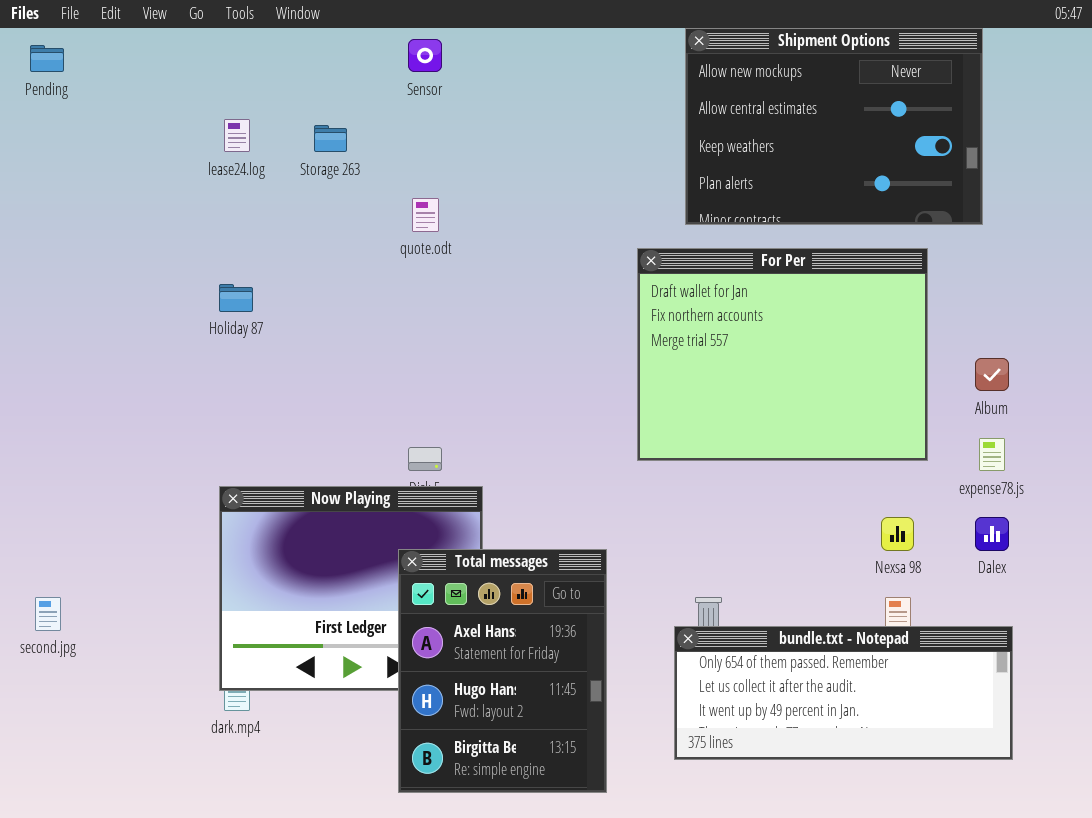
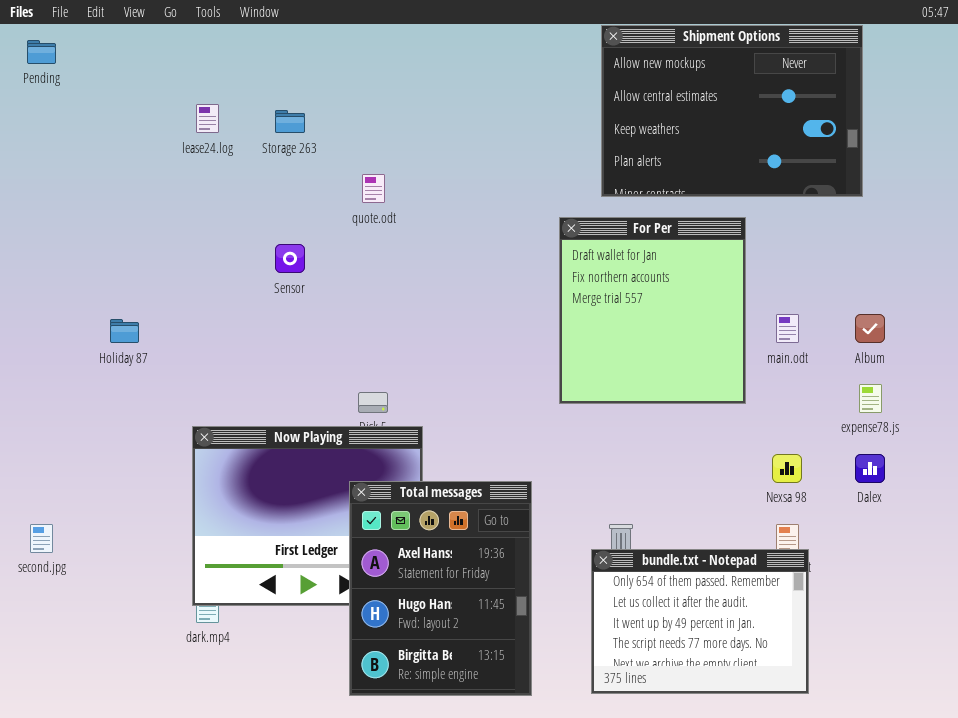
Sensor: [408,39,442,72] -> [275,244,305,273], moved
For Per: [637,248,928,461] -> [559,217,746,404], resized
Holiday 87: [219,284,253,312] -> [110,319,139,343], moved
bundle.txt - Notepad: [674,626,1013,760] -> [591,549,809,694], resized

